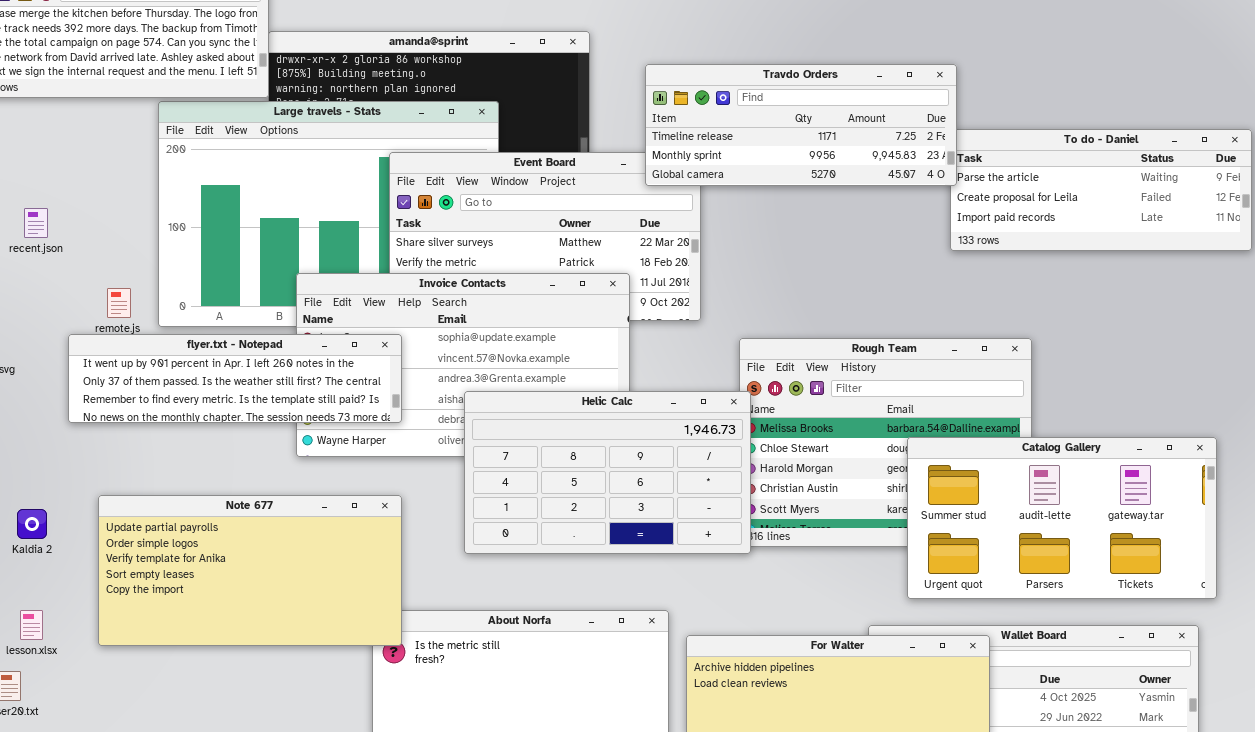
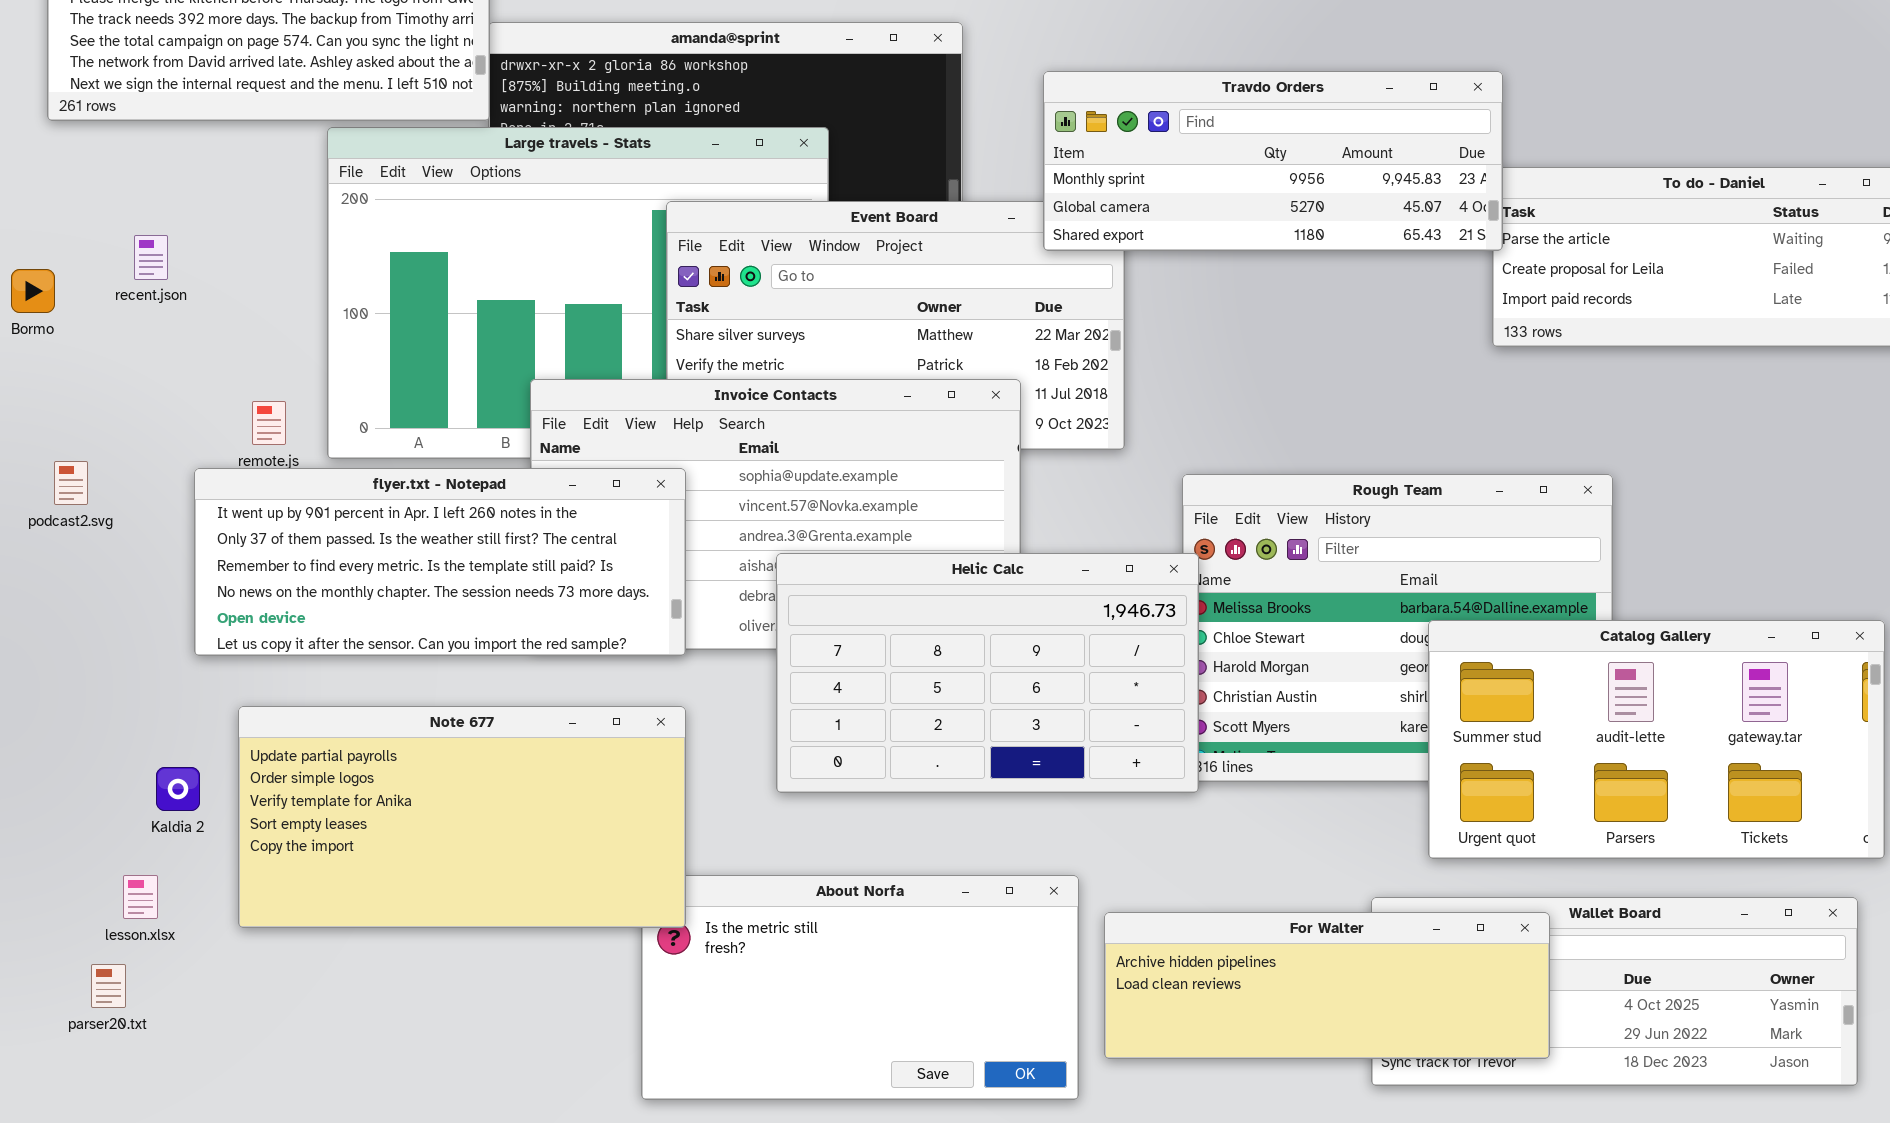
Travdo Orders: [645,64,957,186] -> [1043,71,1503,251], scrolled down 1 row
recent.json: [24,208,48,238] -> [134,235,168,280], moved
flyer.txt - Notepad: [68,334,402,423] -> [194,468,686,656], resized
Kaldia 2: [17,509,47,539] -> [156,767,200,811], moved

